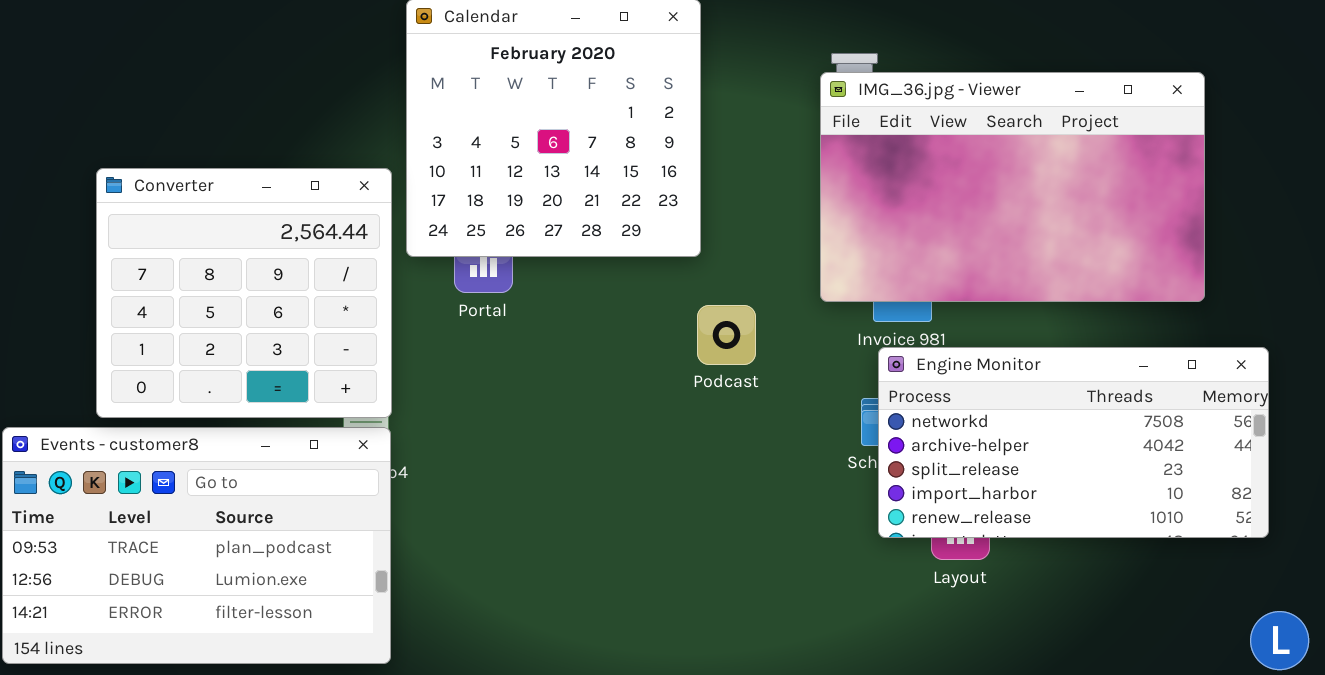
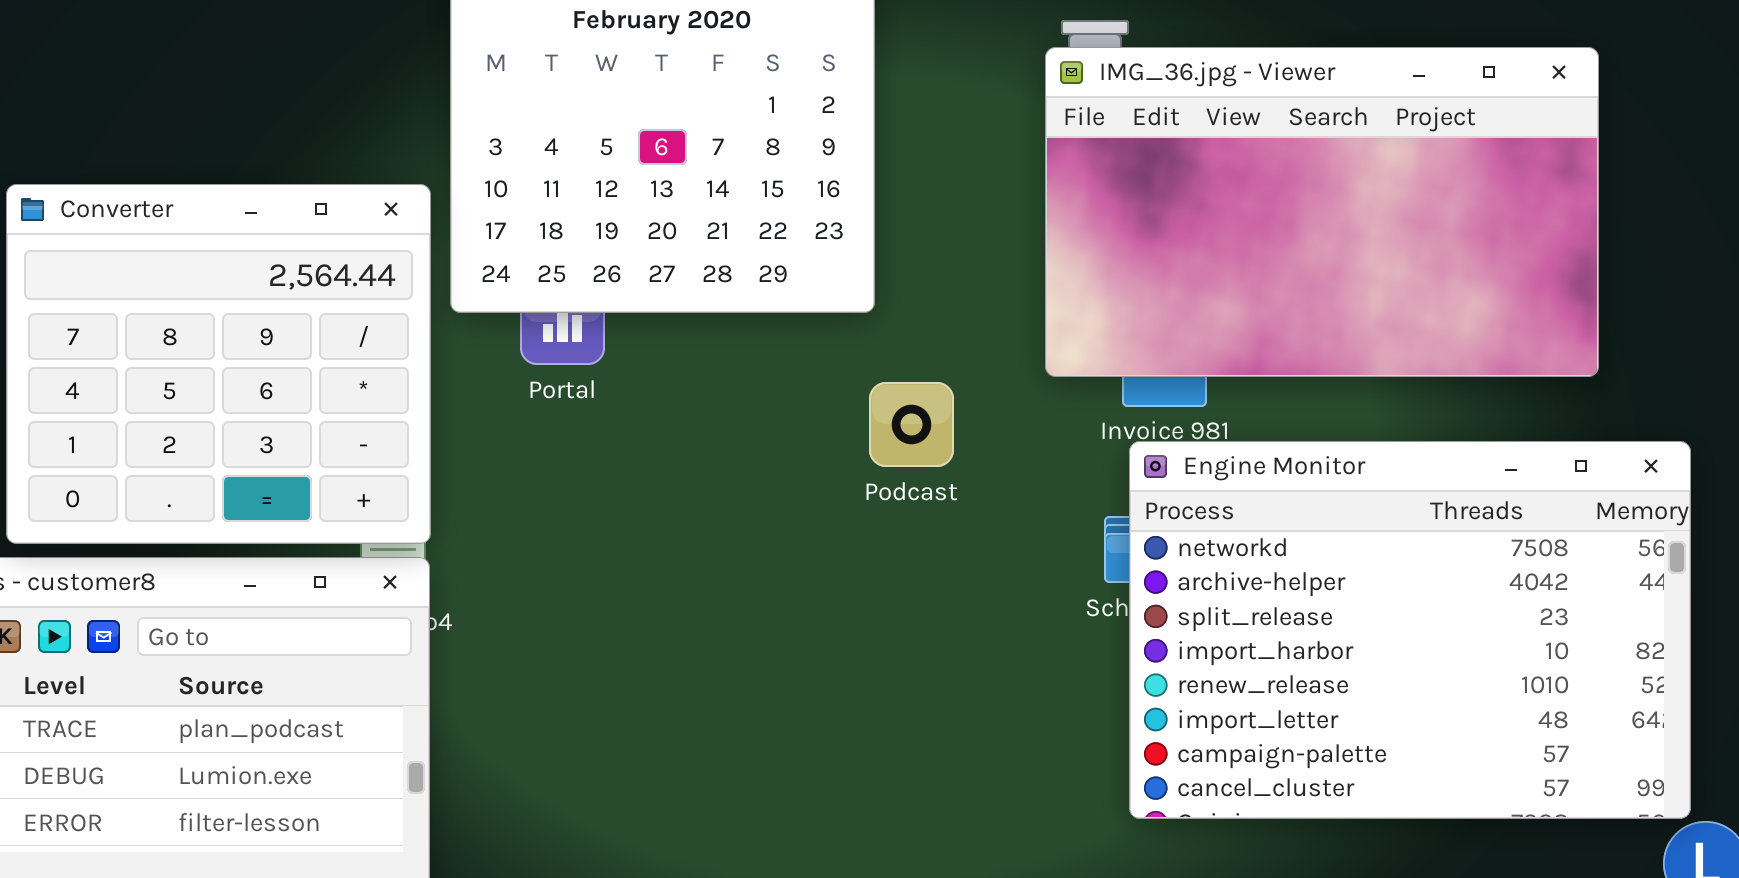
Engine Monitor: [878,347,1269,538] -> [1129,441,1691,819], resized

